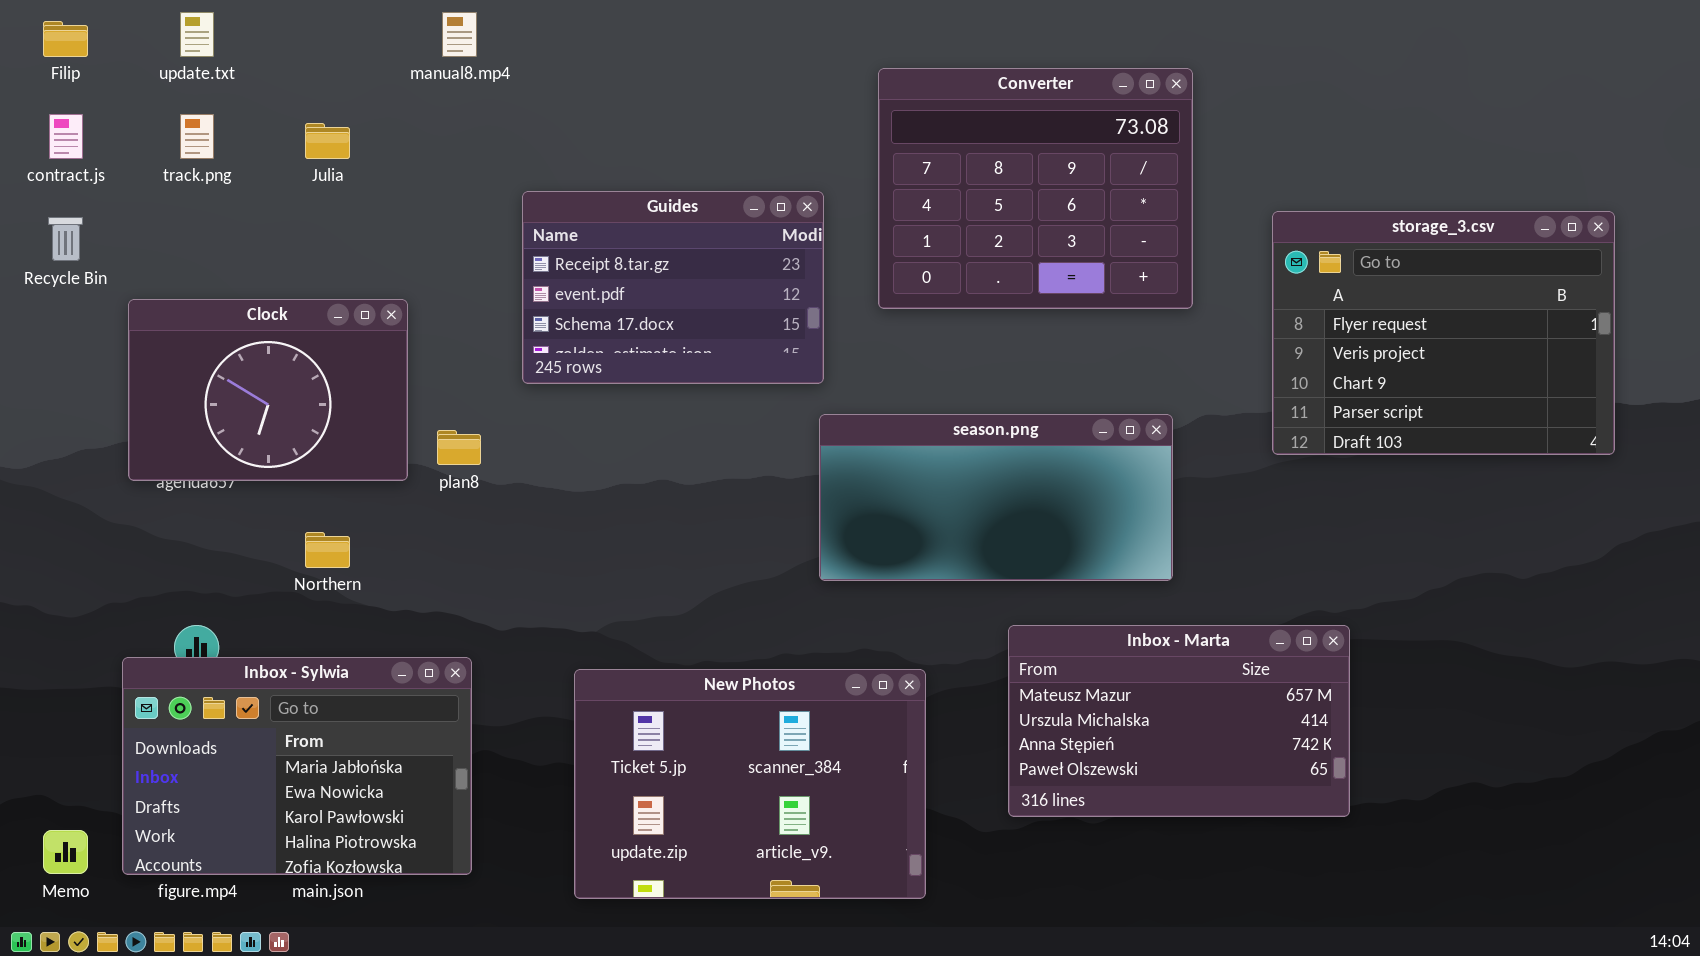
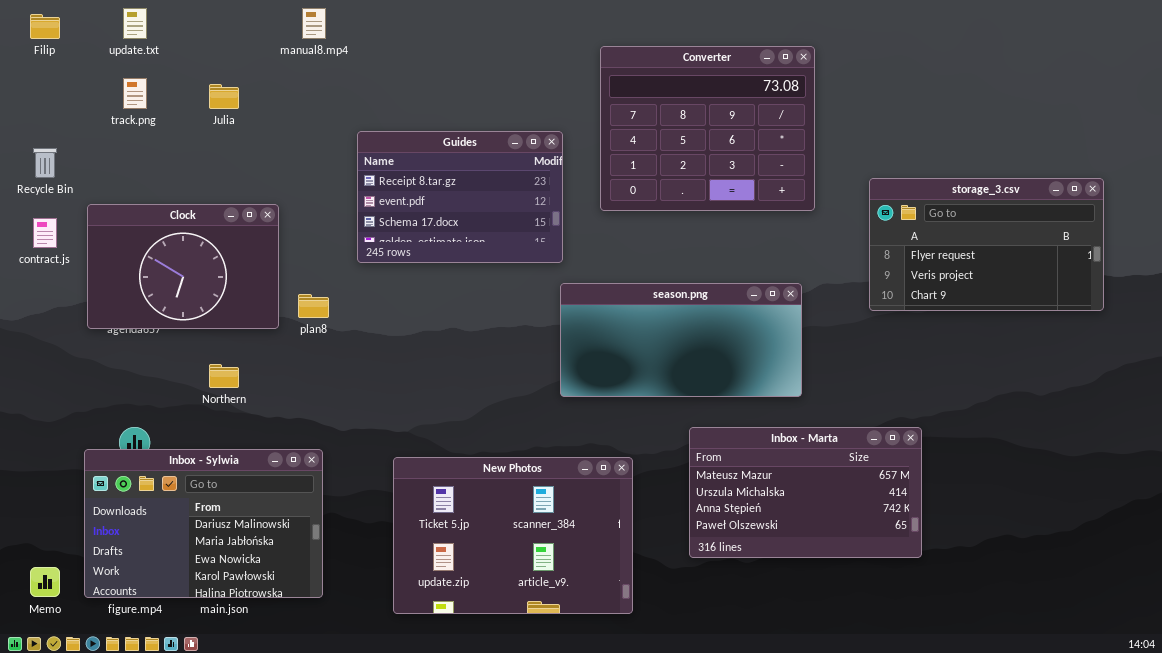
contract.js: [49,114,83,159] -> [33,218,57,248], moved
storage_3.csv: [1272,211,1615,455] -> [869,178,1104,311], resized
Inbox - Sylwia: [122,657,472,875] -> [84,449,323,598], scrolled up 1 row

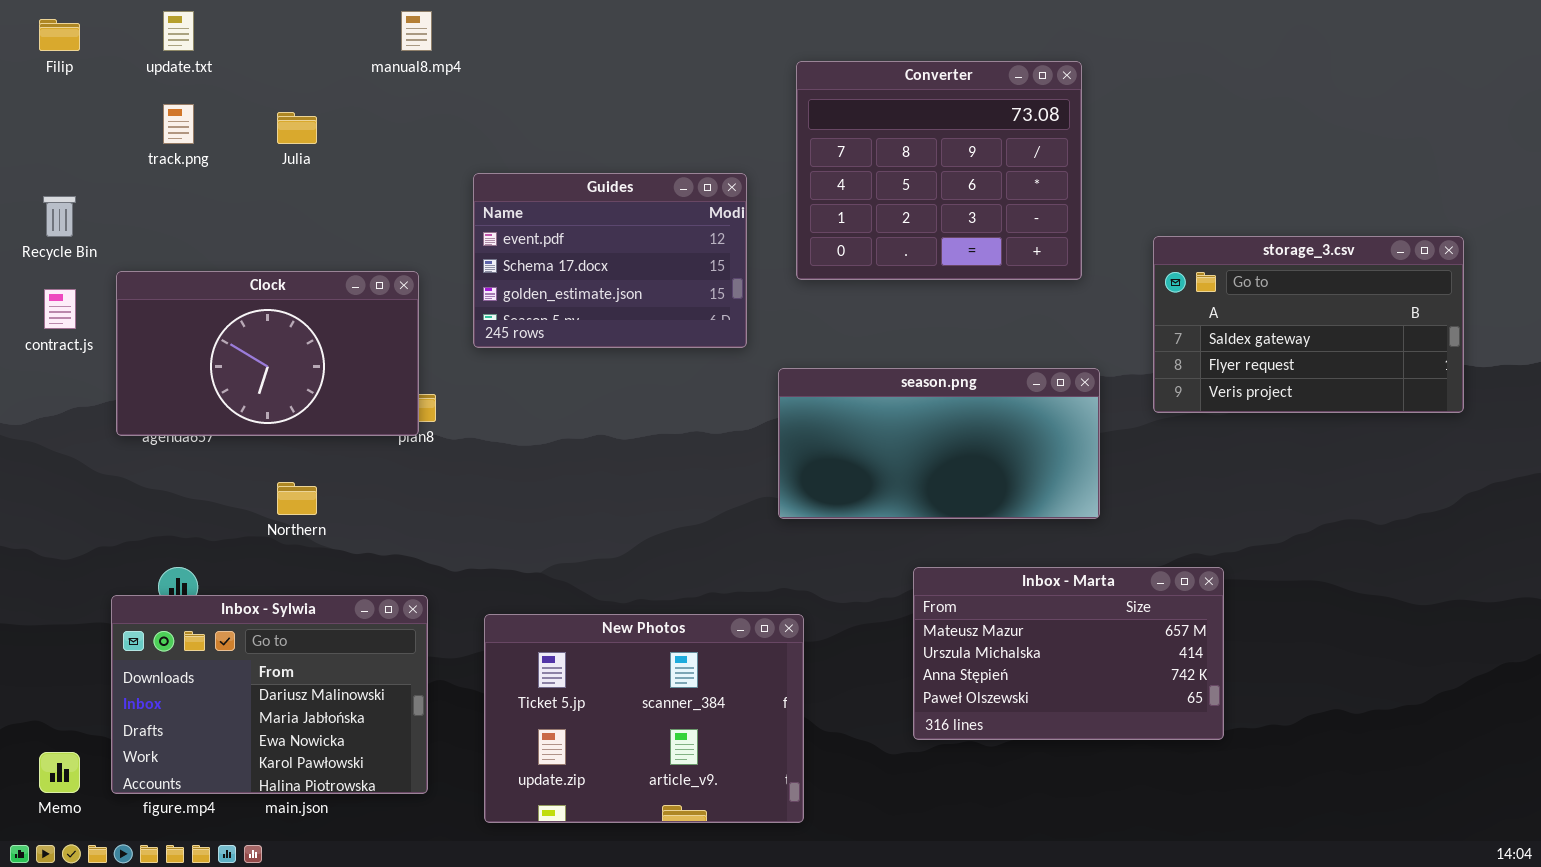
Guides: [357,131,563,263] -> [473,173,747,348], scrolled down 1 row
storage_3.csv: [869,178,1104,311] -> [1153,236,1464,413], scrolled up 1 row
Clock: [87,204,279,329] -> [116,271,419,436], resized
season.png: [560,283,802,397] -> [778,368,1100,519], moved
New Photos: [393,457,633,614] -> [484,614,804,823], moved

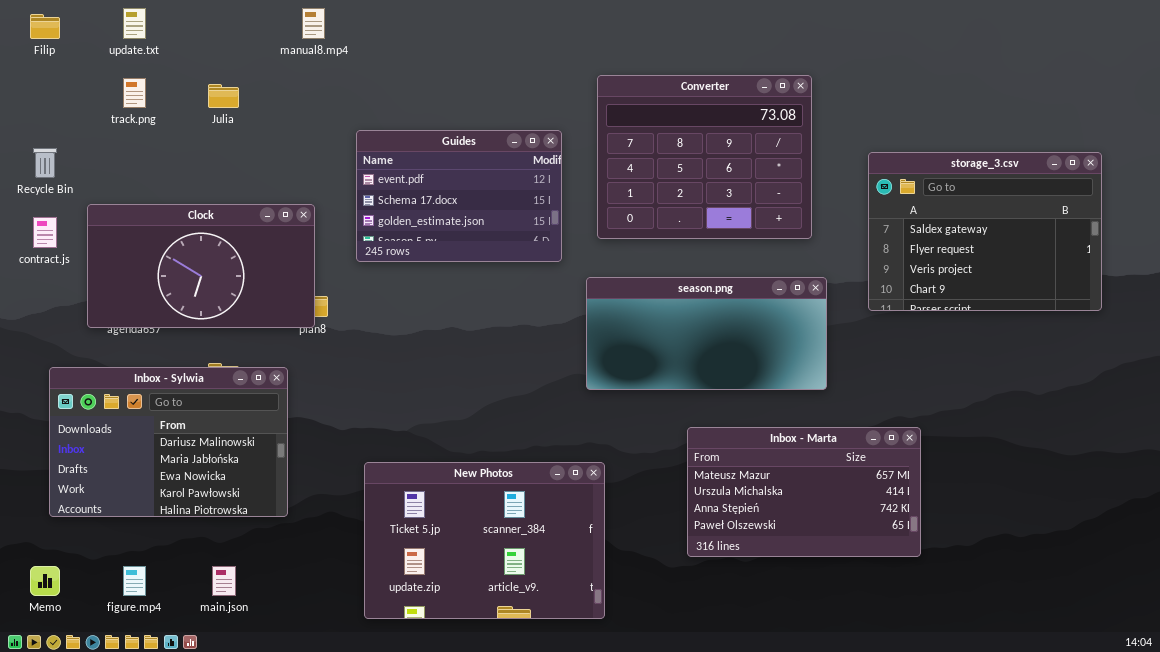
Converter: [796,61,1082,280] -> [597,75,812,239], moved
storage_3.csv: [1153,236,1464,413] -> [868,152,1102,311], resized
Inbox - Sylwia: [111,595,428,794] -> [49,367,288,517], moved

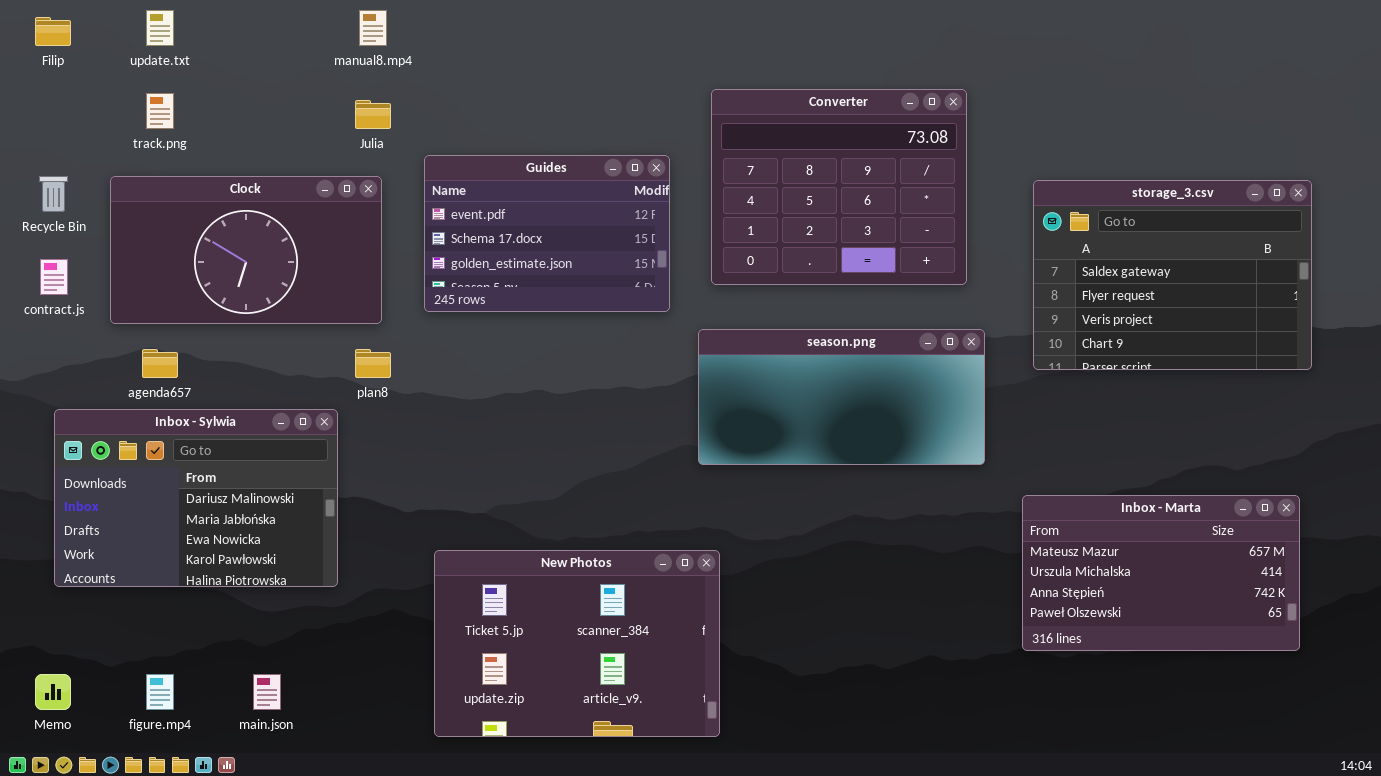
Julia: [208,84,239,108] -> [355,100,391,129], moved
Clock: [87,204,315,328] -> [110,176,382,324], moved
Inbox - Sylwia: [49,367,288,517] -> [54,409,338,587], moved
Inbox - Marta: [687,427,921,557] -> [1022,495,1300,651], moved

